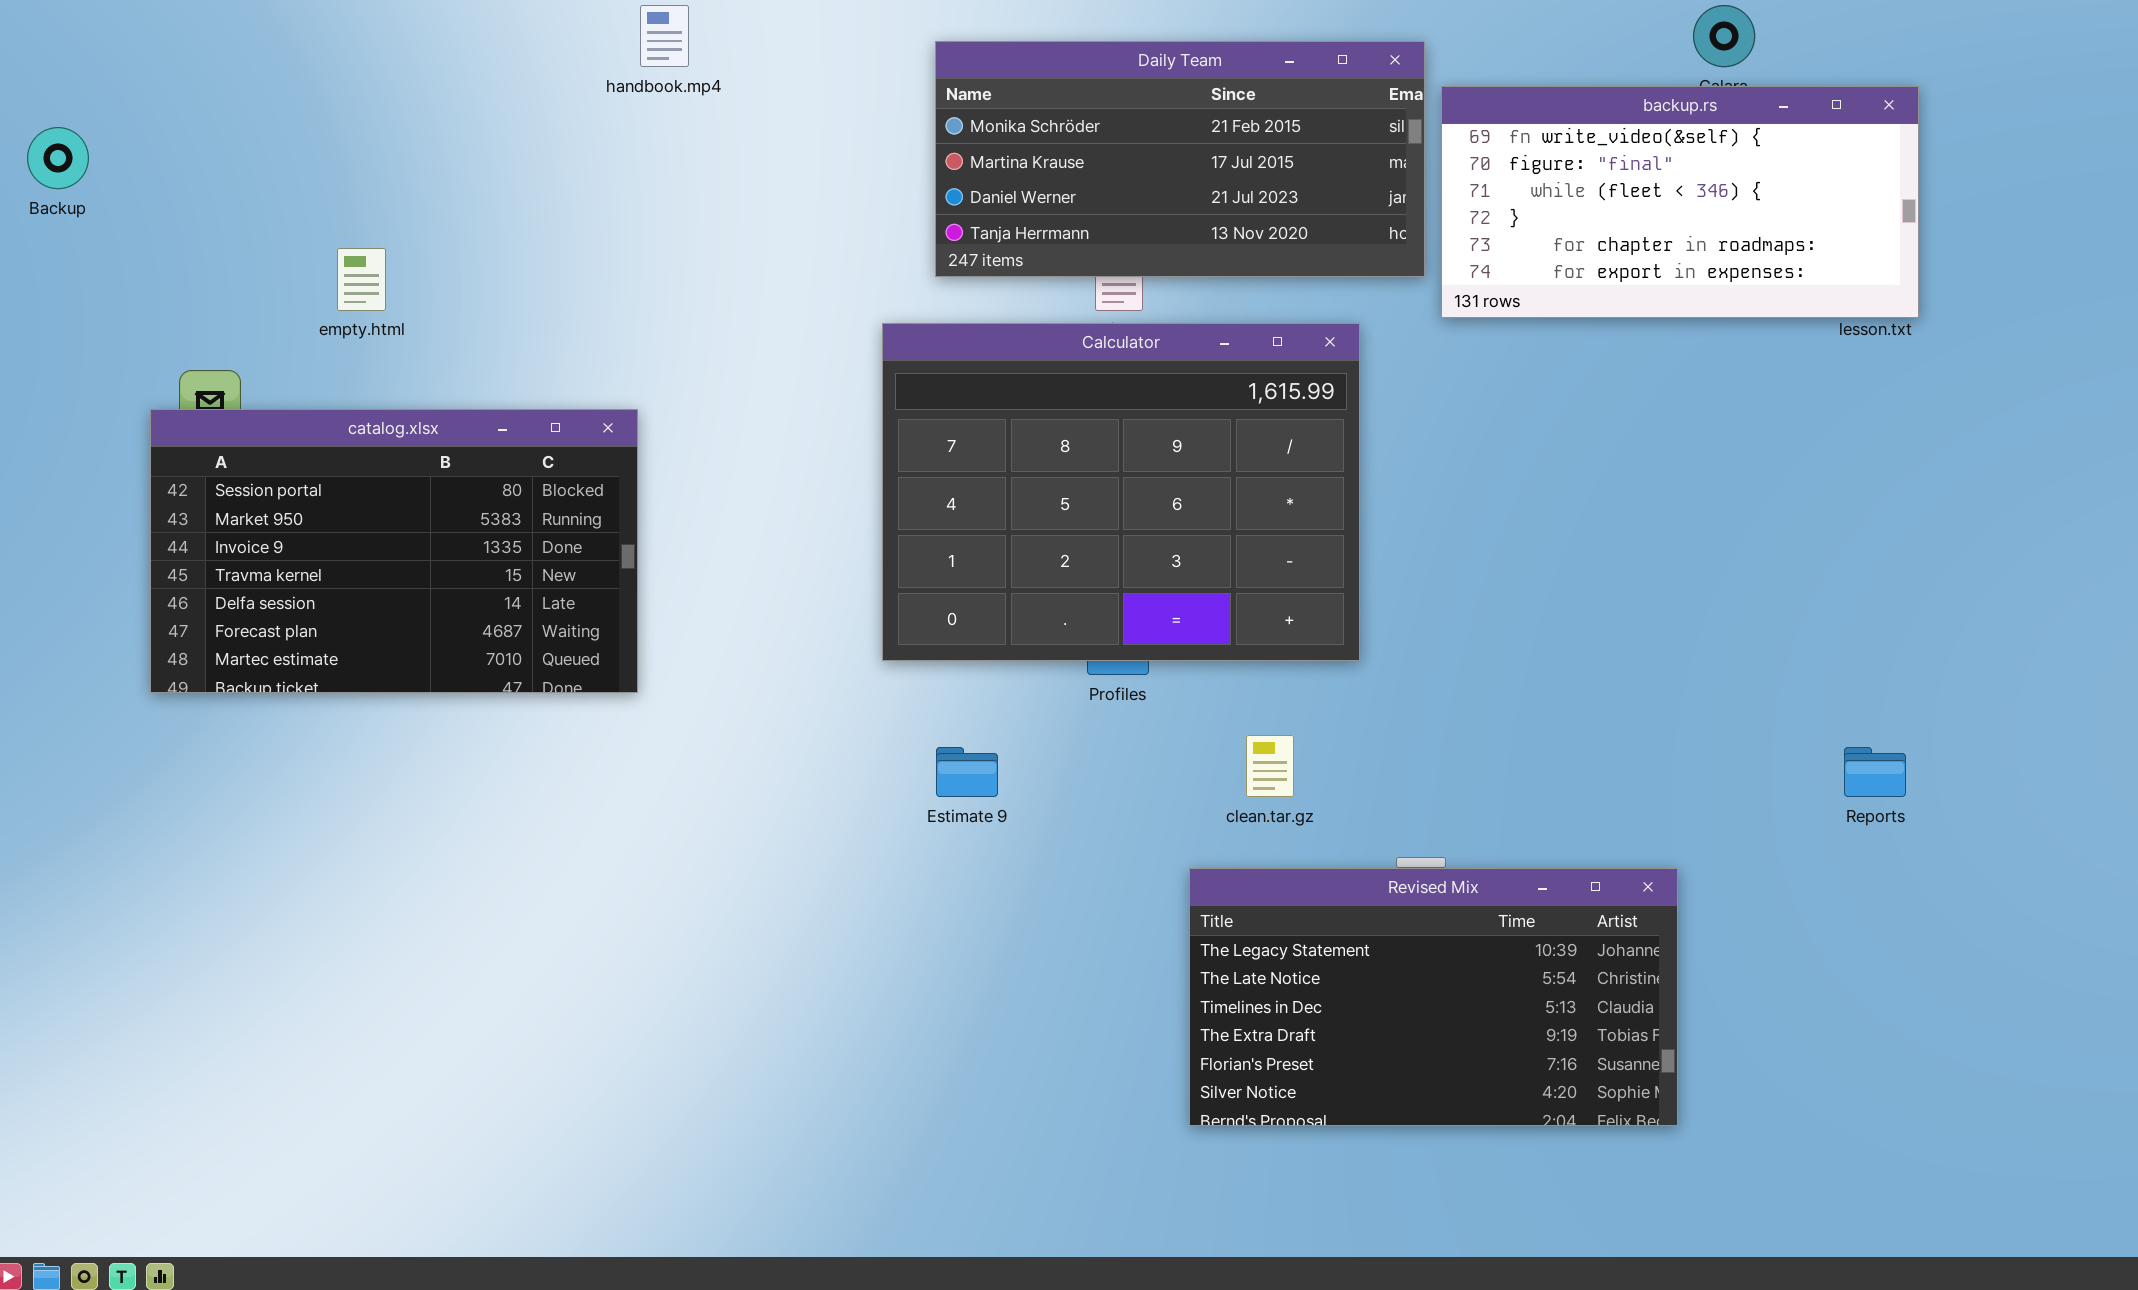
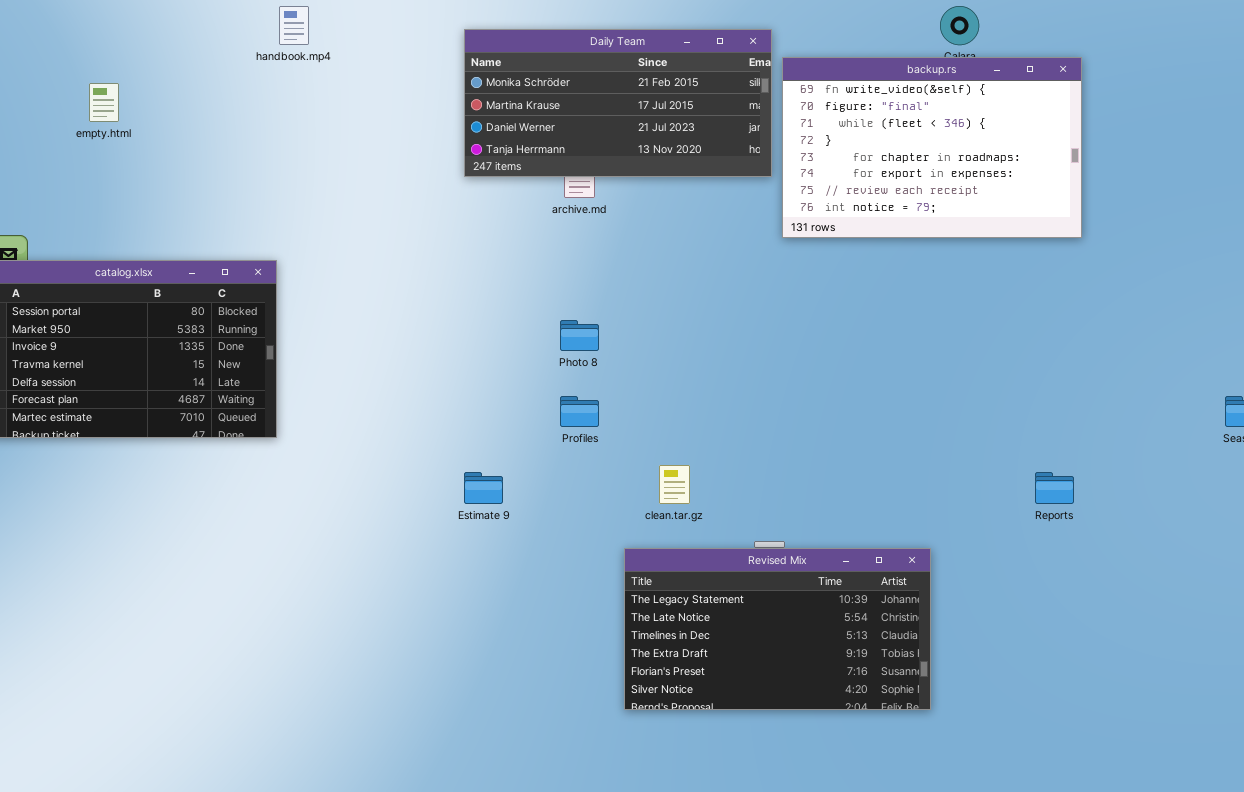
backup.rs: [1441,86,1919,318] -> [782,57,1082,238], resized
empty.html: [337,248,386,311] -> [89,83,119,122], moved
Calculator: [882,323,1360,661] -> none, closed

